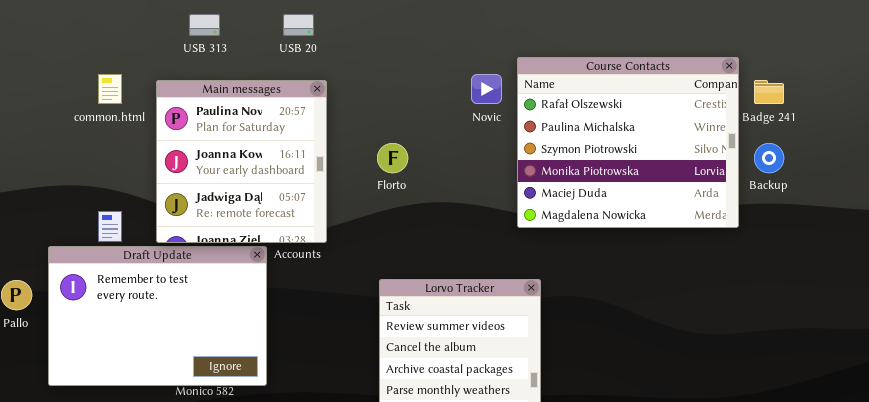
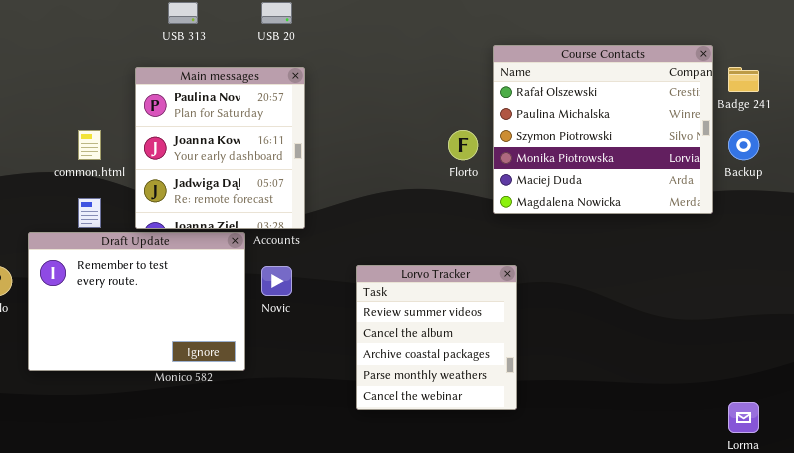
common.html: [98,74,122,104] -> [78,130,101,160], moved
Novic: [471,74,502,104] -> [261,266,292,296], moved
Florto: [377,143,408,173] -> [448,130,478,160], moved

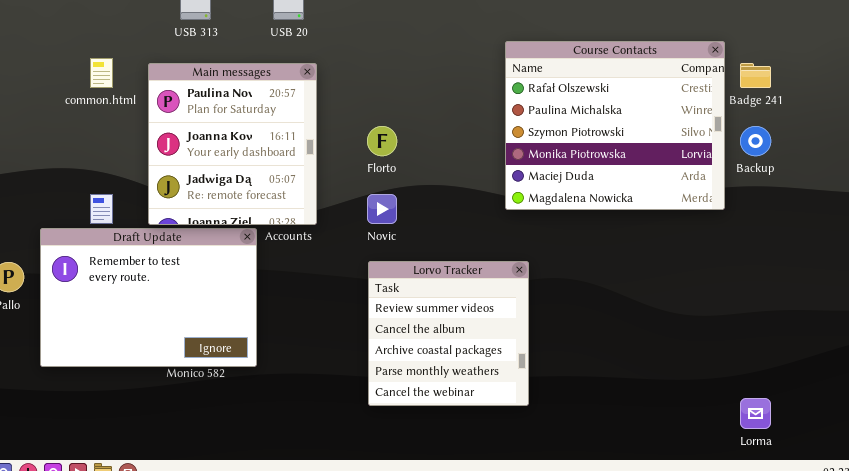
common.html: [78,130,101,160] -> [90,58,113,88], moved
Florto: [448,130,478,160] -> [367,126,397,156], moved
Novic: [261,266,292,296] -> [367,194,397,224], moved

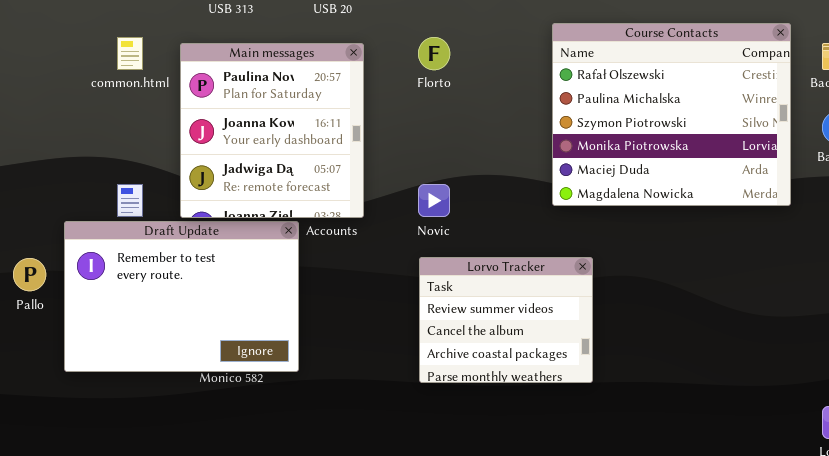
Course Contacts: [505,41,725,210] -> [552,23,791,206], moved
Florto: [367,126,397,156] -> [418,37,450,70], moved
Lorvo Tracker: [368,261,529,406] -> [419,257,593,383], resized

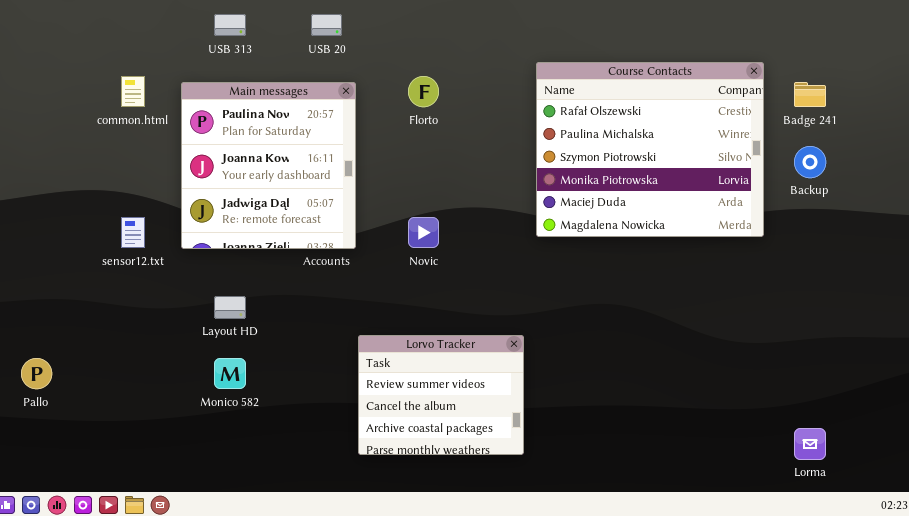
Draft Update: [64,221,299,372] -> none, closed
Lorvo Tracker: [419,257,593,383] -> [358,335,524,455], moved
Pallo: [13,258,46,291] -> [21,358,52,389], moved

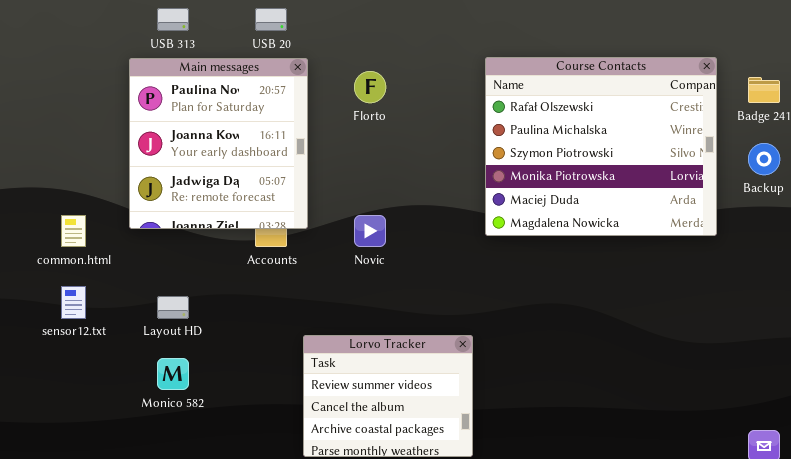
common.html: [121,76,145,107] -> [61,215,86,247], moved
Main messages: [181,82,356,249] -> [129,58,308,229], moved
sensor12.txt: [121,217,145,248] -> [61,286,86,319], moved

